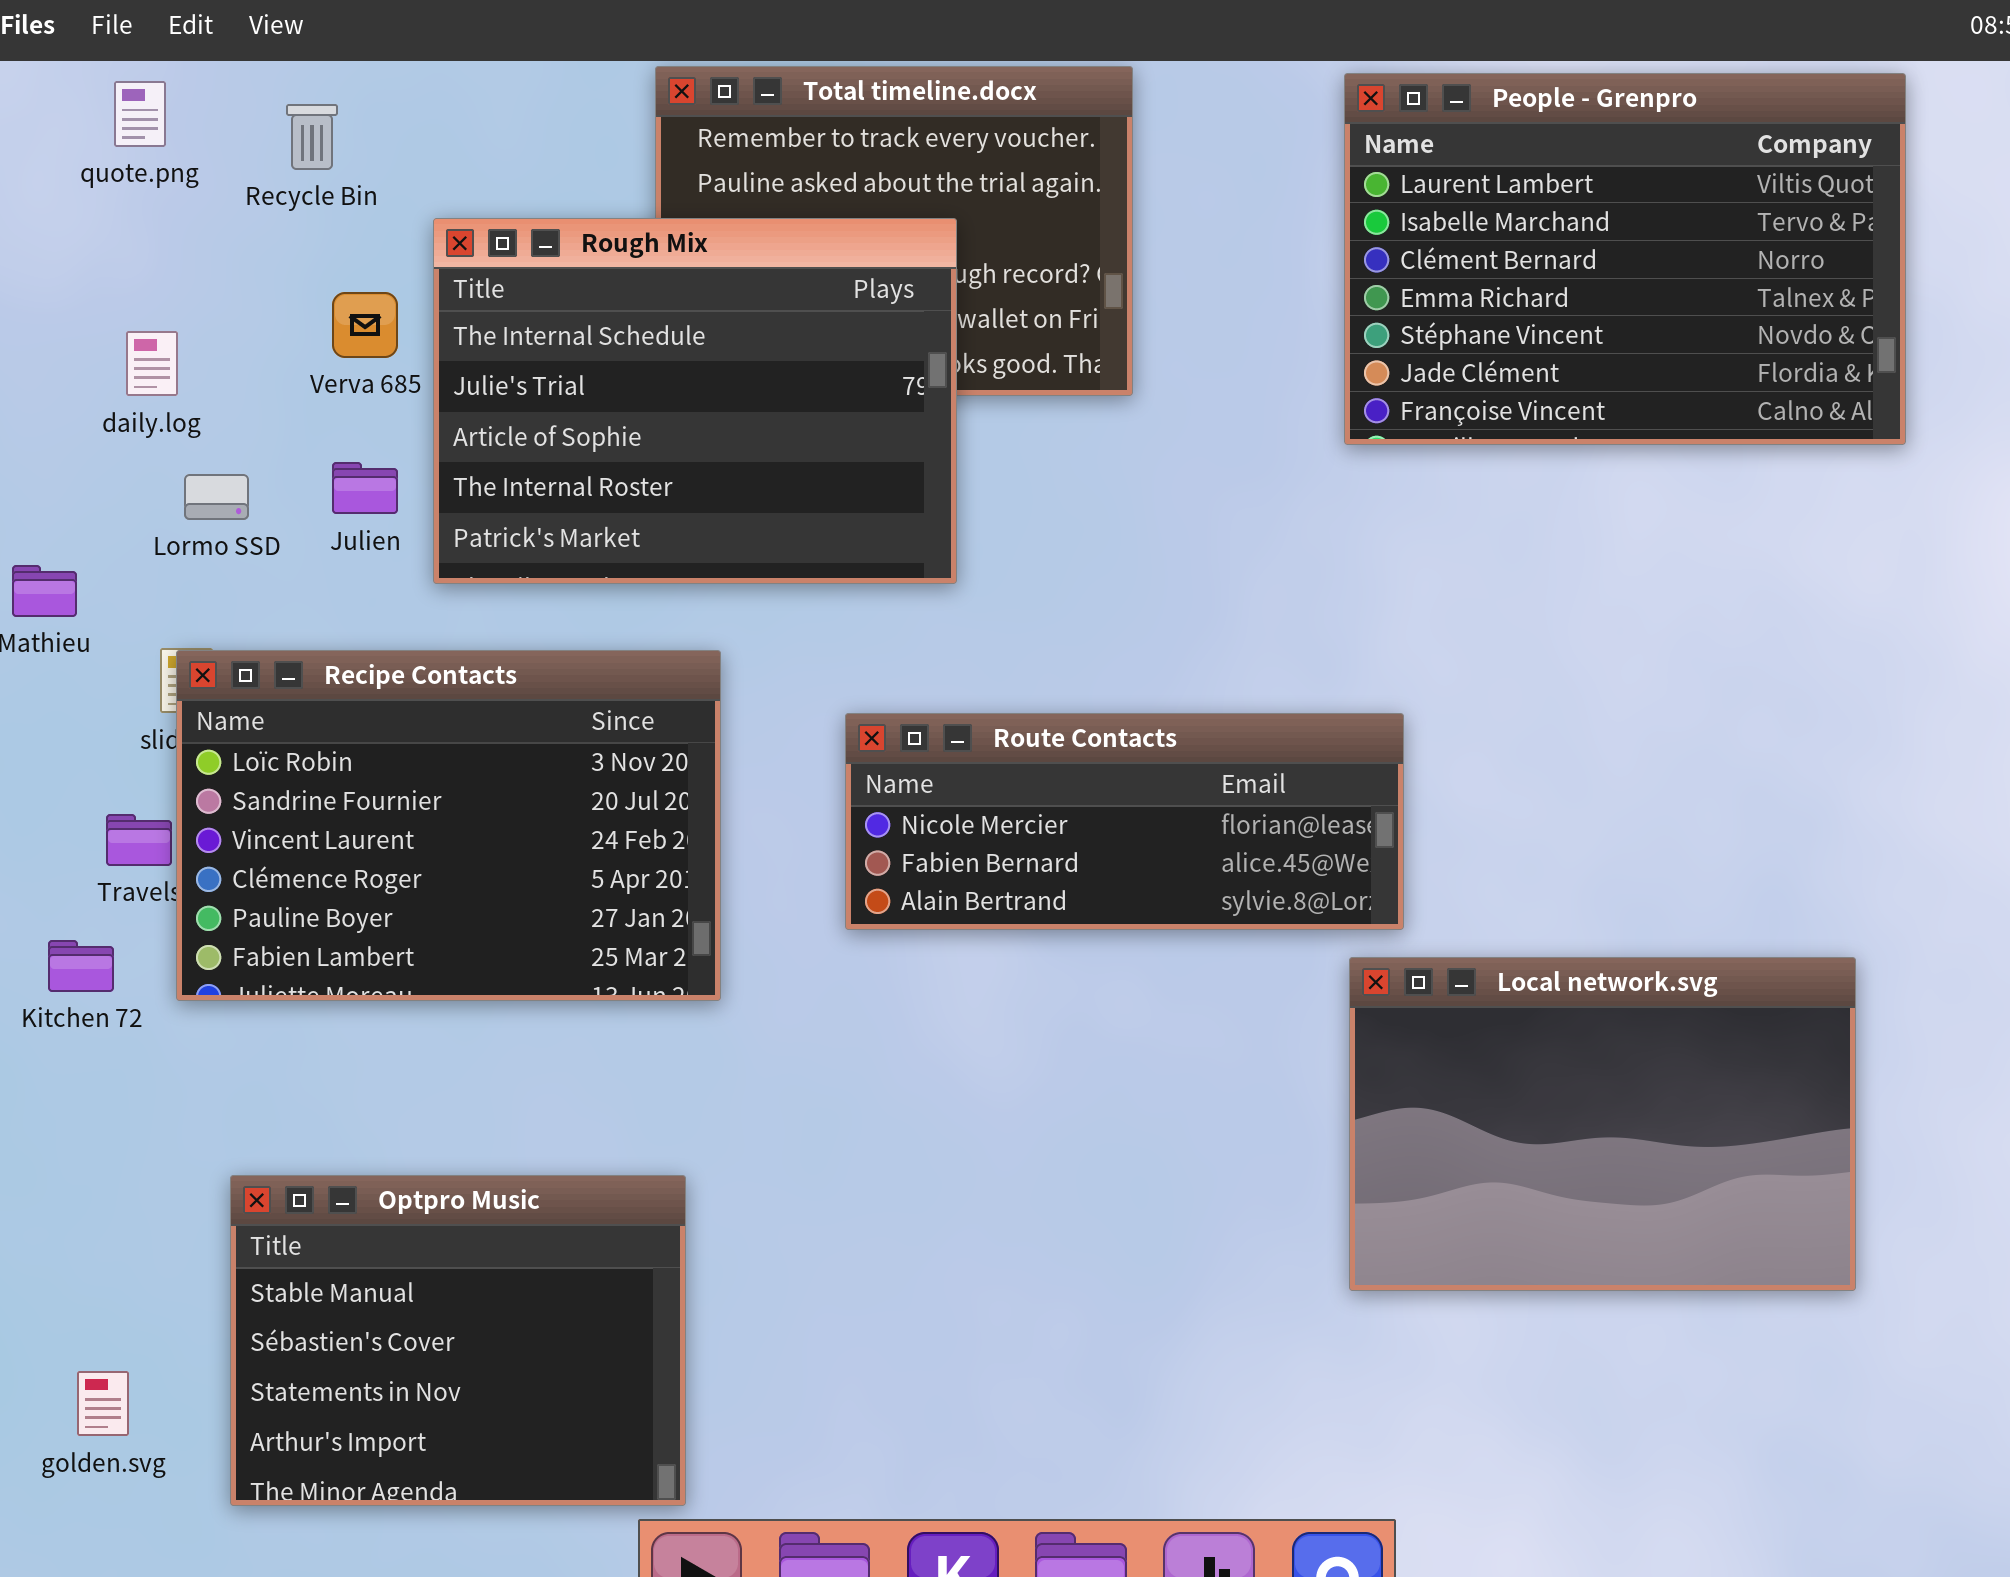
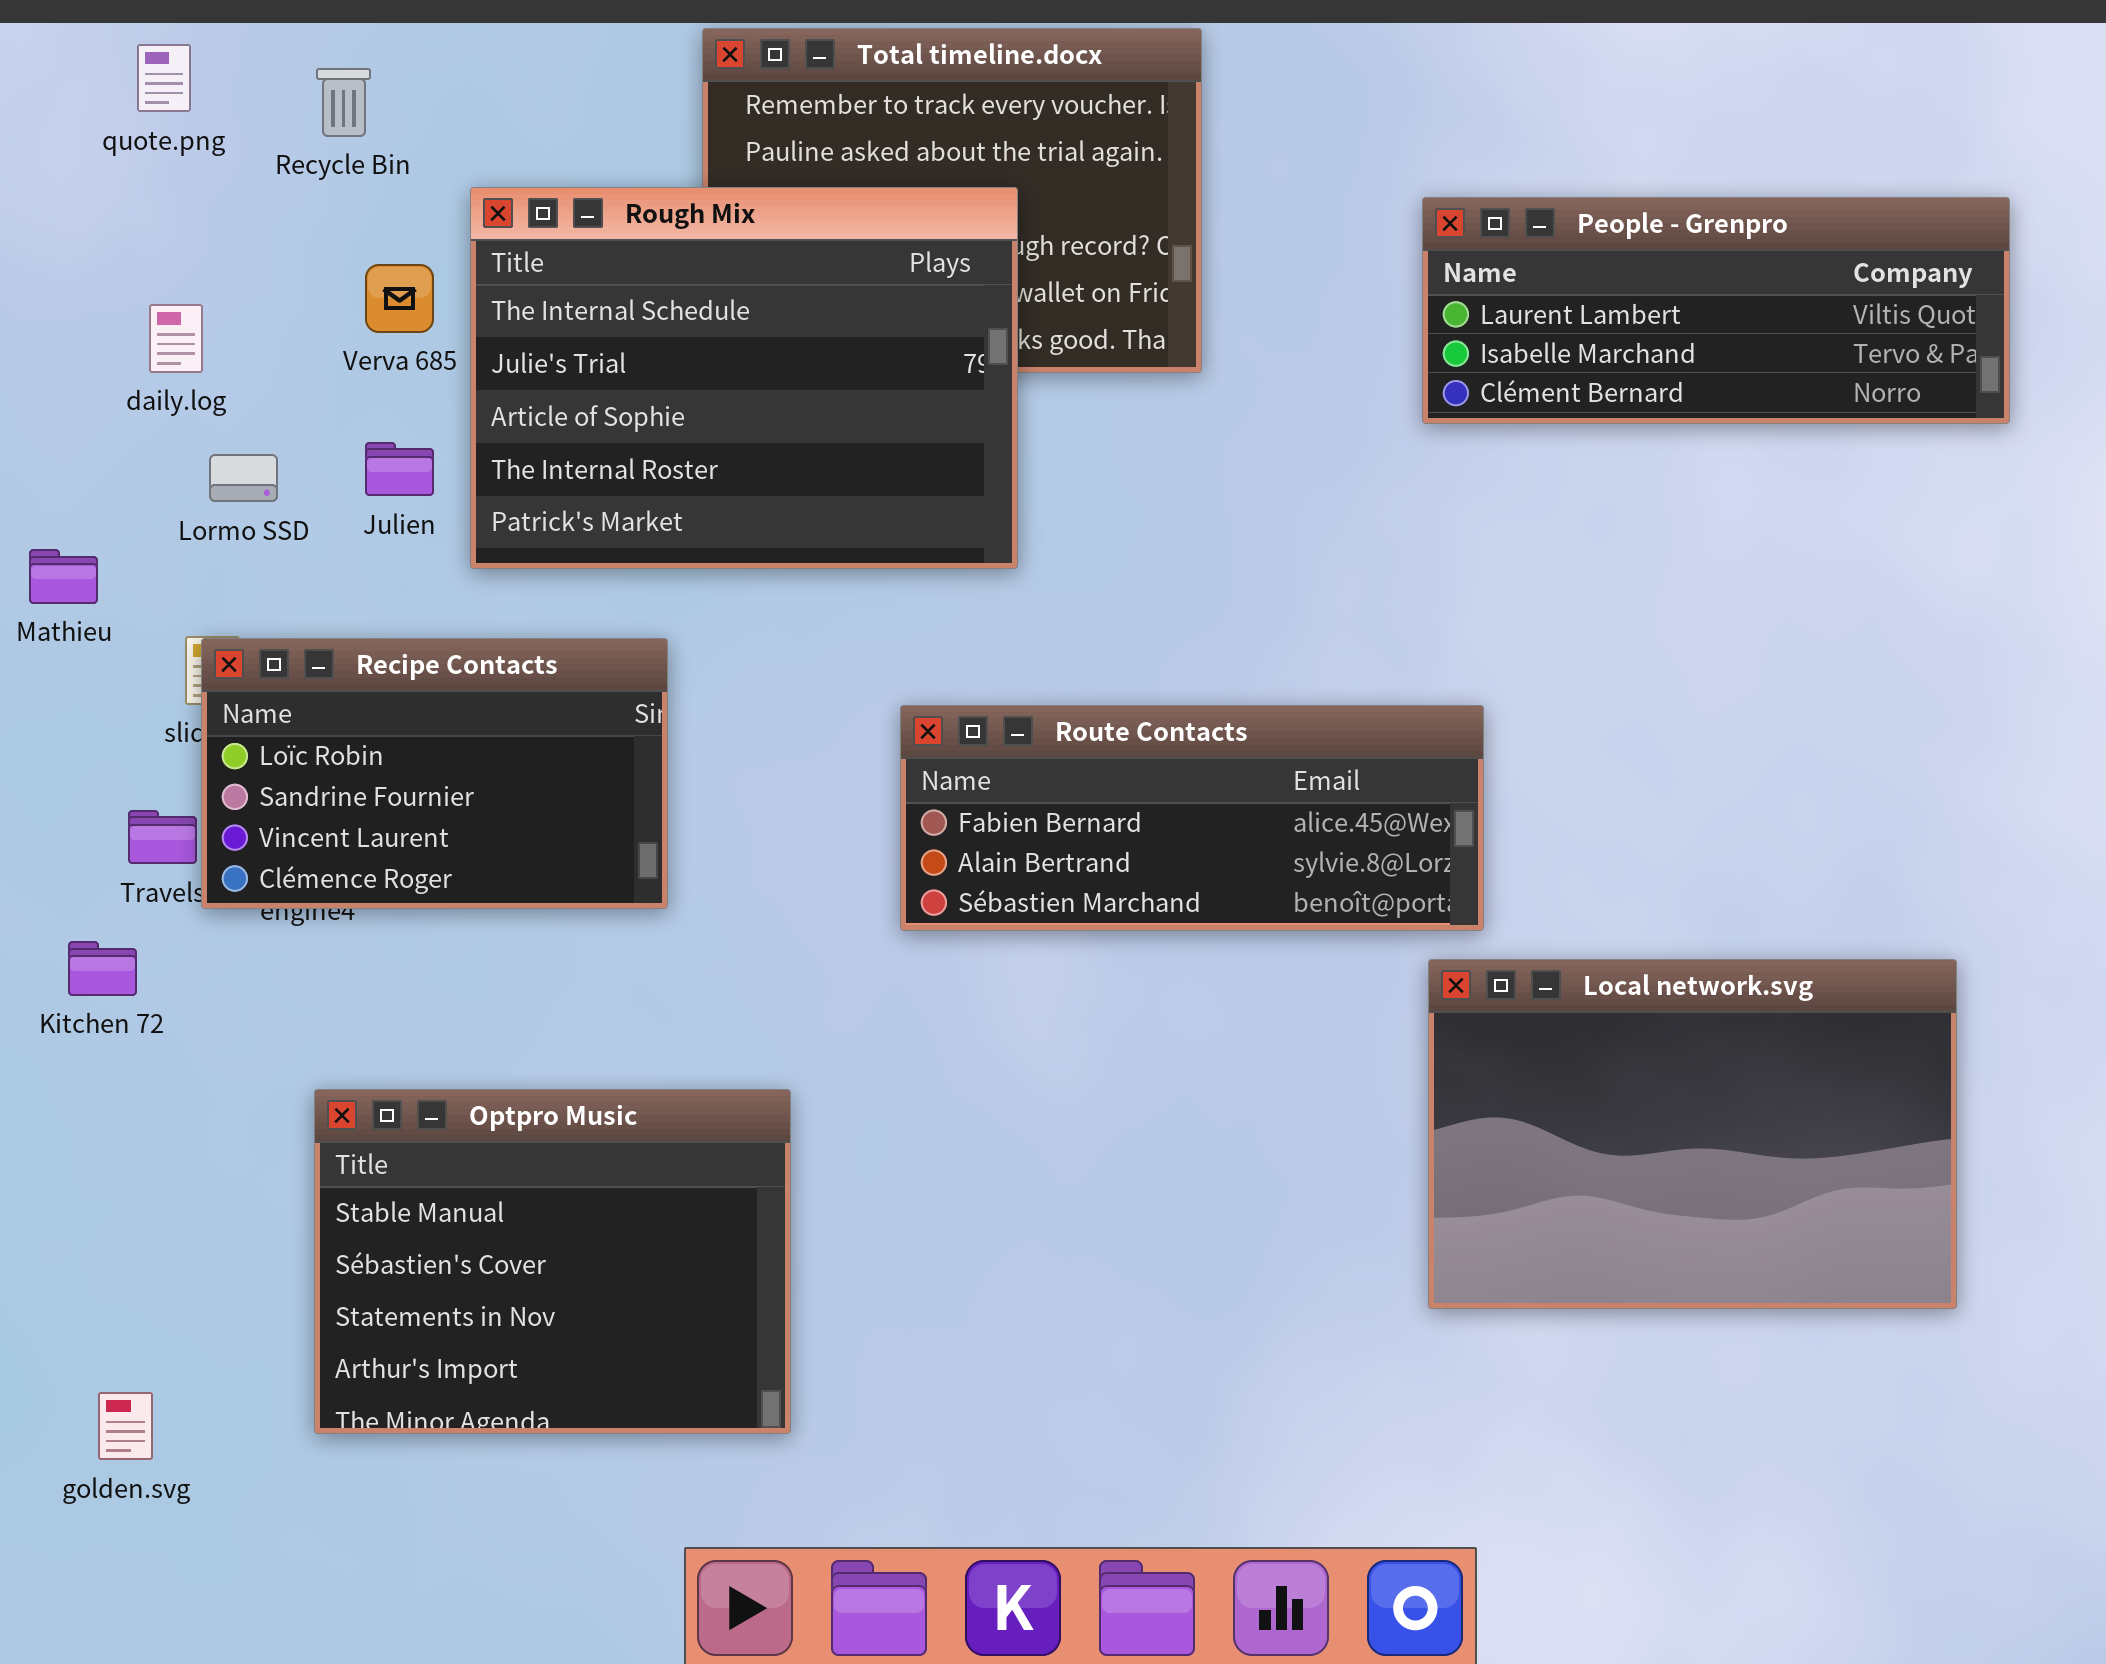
People - Grenpro: [1344,73,1906,445] -> [1422,197,2010,424], resized
Recipe Contacts: [176,650,721,1001] -> [201,638,668,909], resized
Route Contacts: [845,713,1404,930] -> [900,705,1484,931], scrolled down 1 row
Optpro Music: [230,1175,686,1506] -> [314,1089,791,1434], moved

